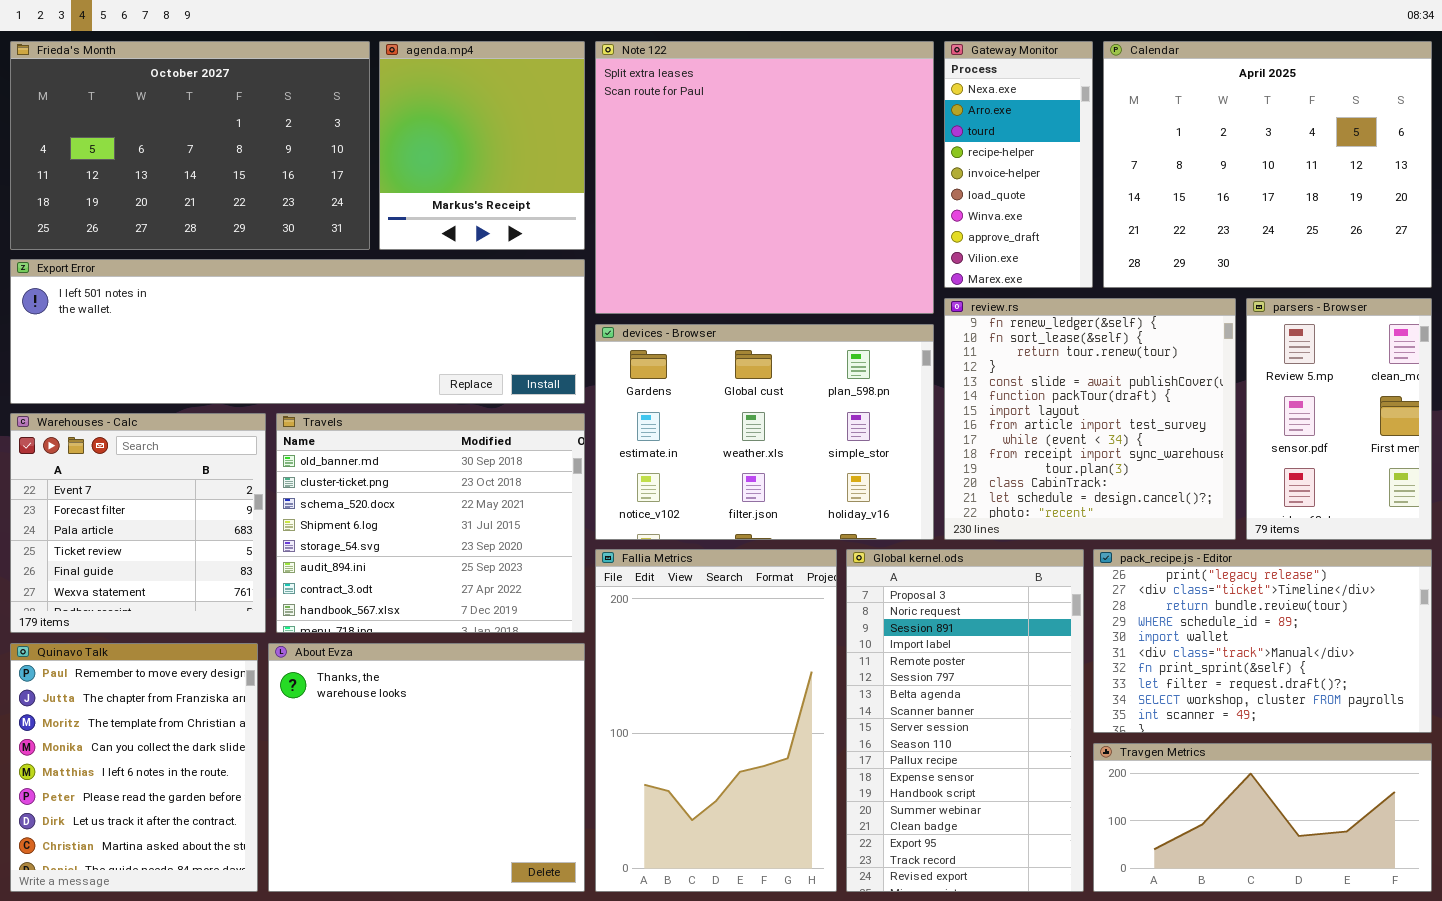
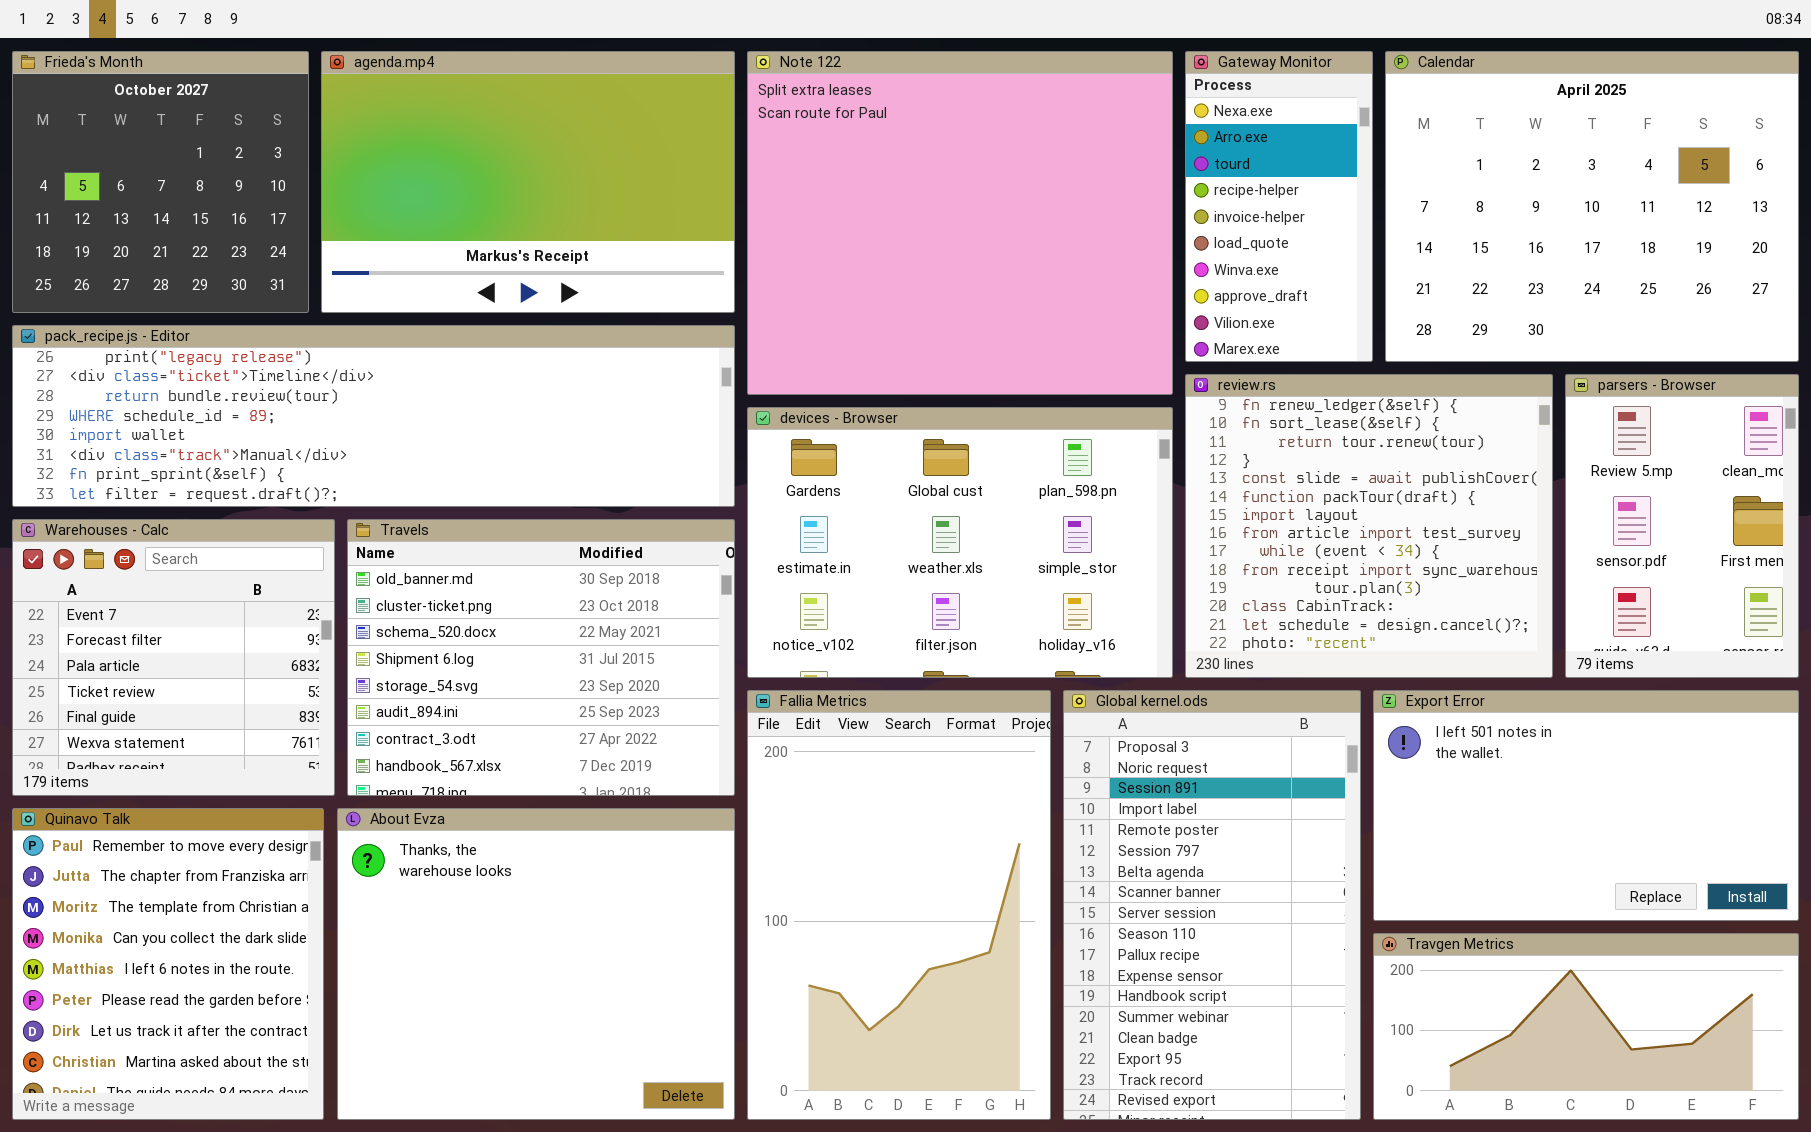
Frieda's Month: [10,41,370,250] -> [12,51,309,313], resized
agenda.mp4: [379,41,585,250] -> [321,51,735,313], resized
Export Error: [10,259,585,404] -> [1373,690,1799,921], moved, resized
pack_recipe.js - Editor: [1093,549,1432,733] -> [12,325,735,507], moved, resized

